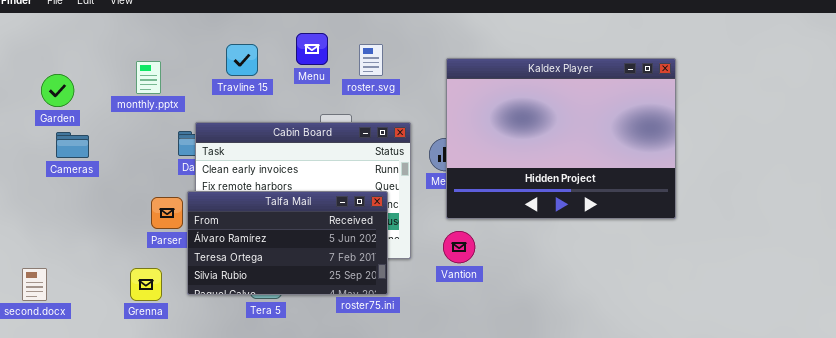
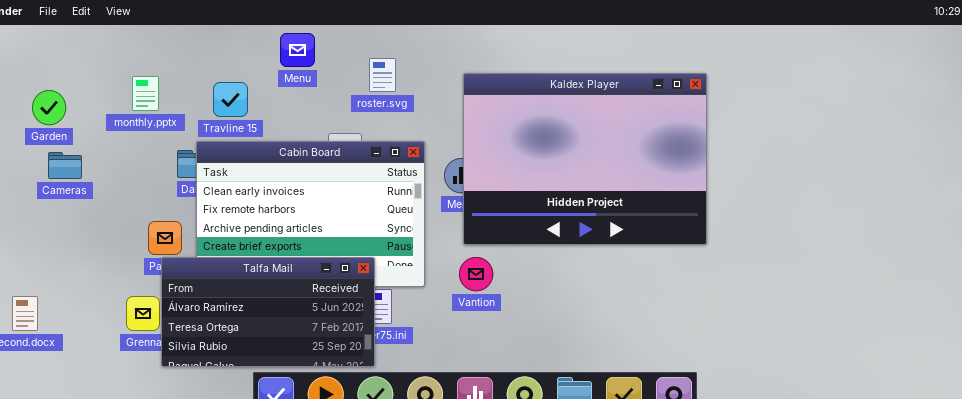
Menu: [296,33,328,65] -> [280,33,315,67], moved
Travline 15: [226,44,258,76] -> [213,82,248,117], moved
Talfa Mail: [187,191,388,295] -> [161,257,375,367], moved

